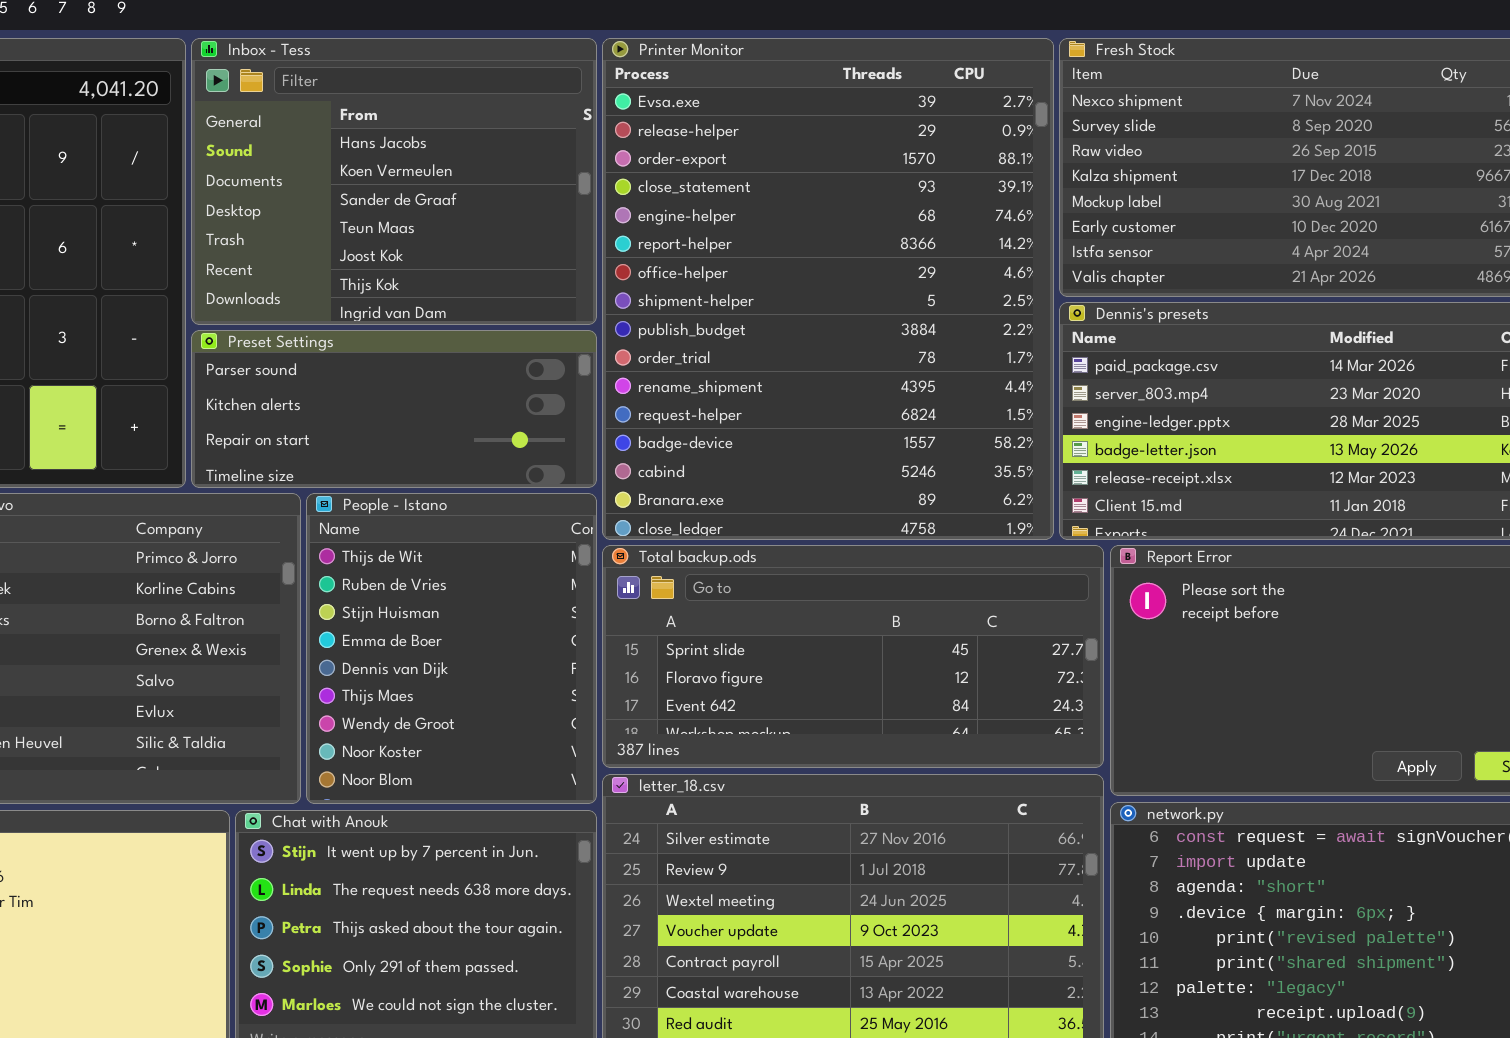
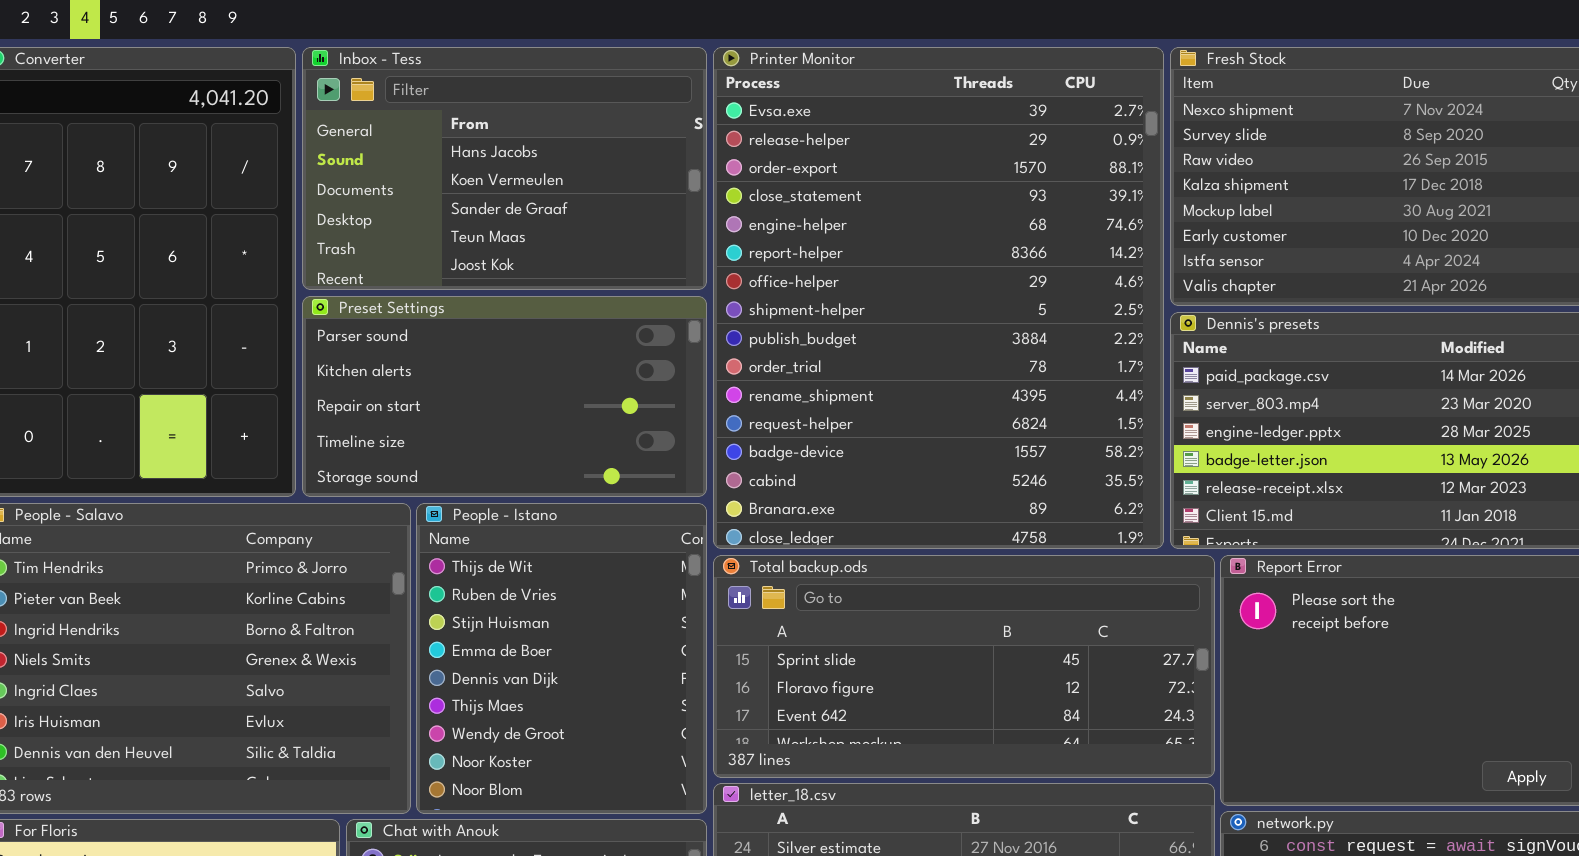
Inbox - Tess: [191,38,597,325] -> [302,47,707,290], resized
Preset Settings: [191,330,597,488] -> [302,296,707,497], resized

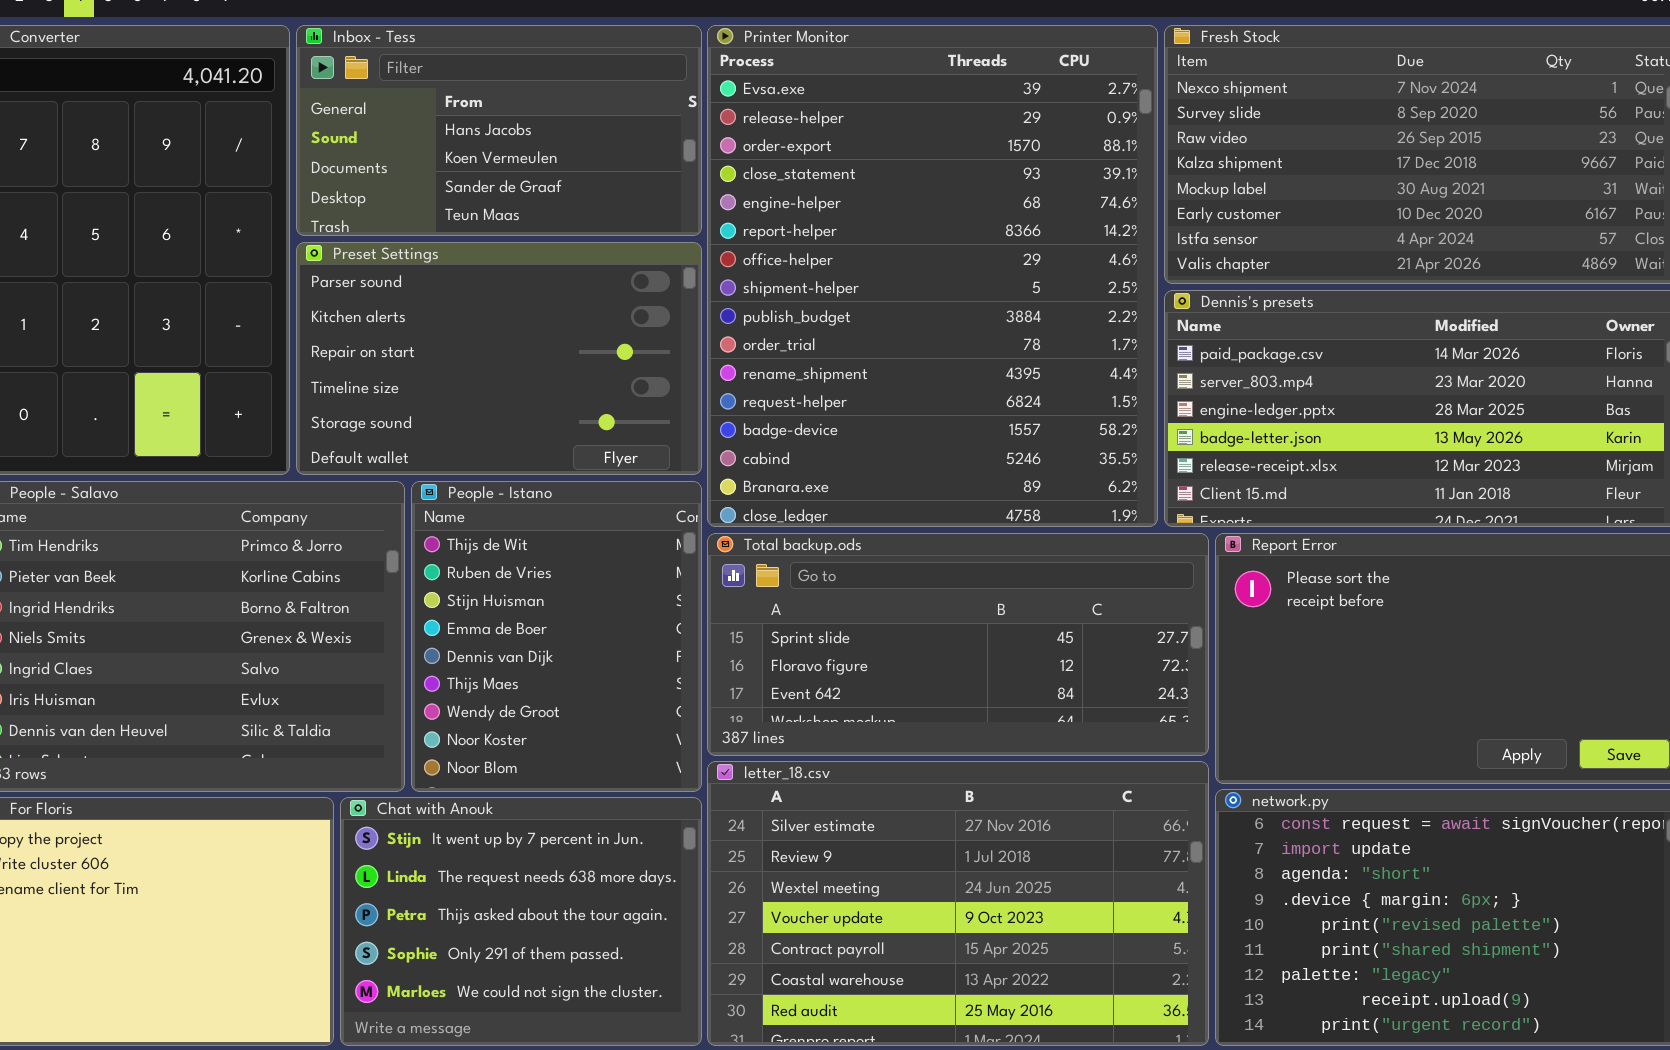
Inbox - Tess: [302,47,707,290] -> [296,25,702,236], resized
Preset Settings: [302,296,707,497] -> [296,242,702,475], resized

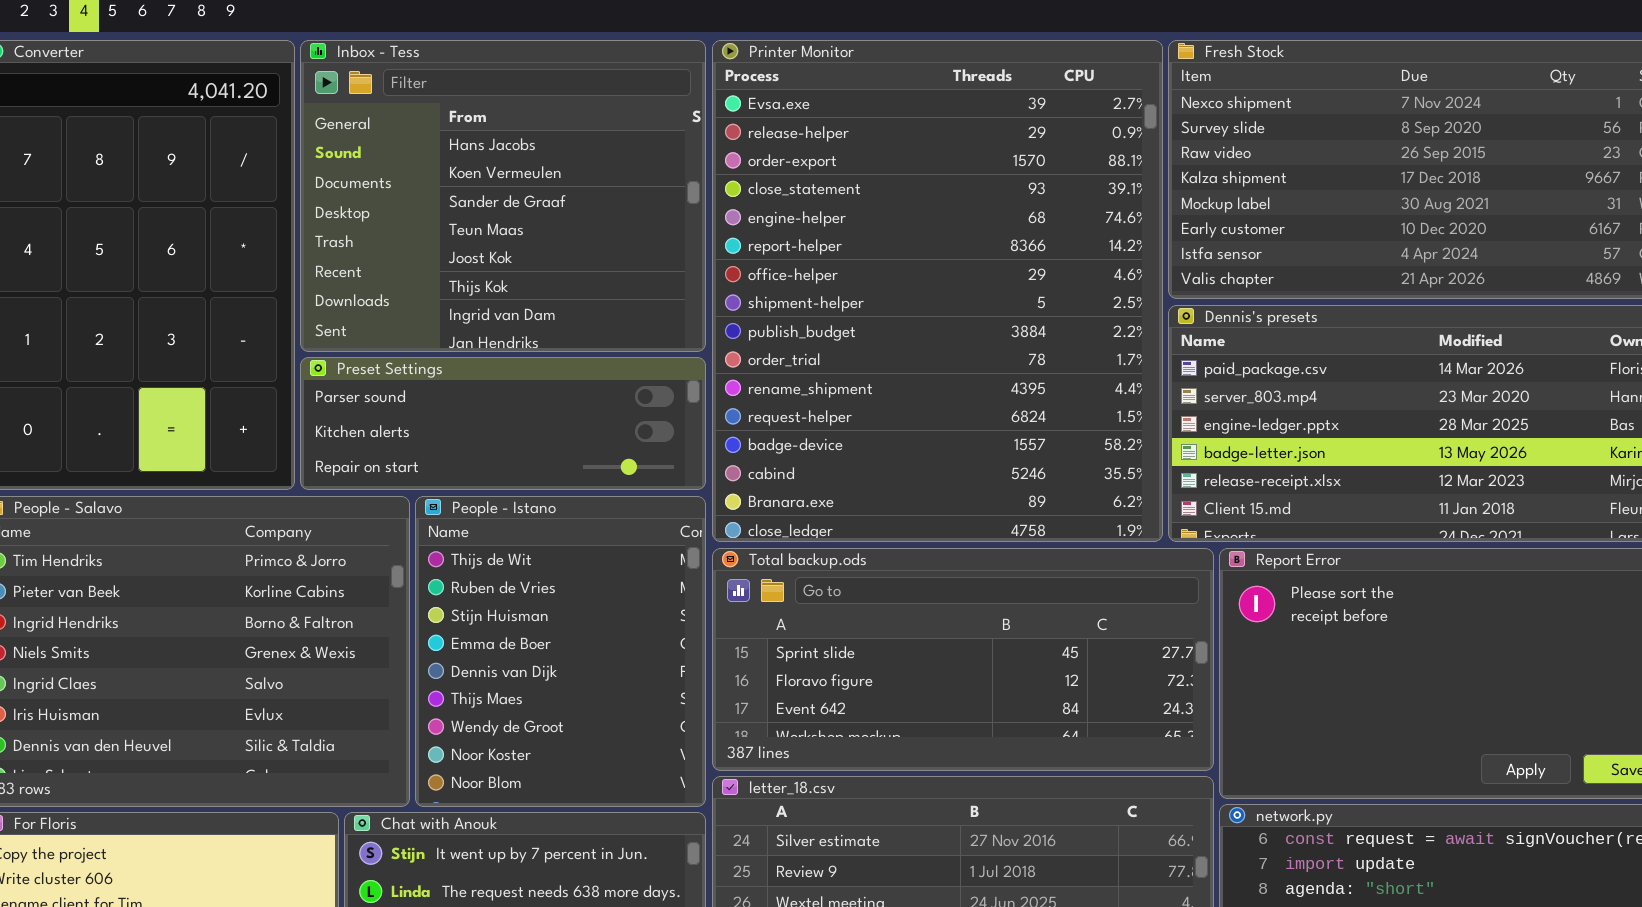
Inbox - Tess: [296,25,702,236] -> [300,40,706,352], resized
Preset Settings: [296,242,702,475] -> [300,357,706,490], resized

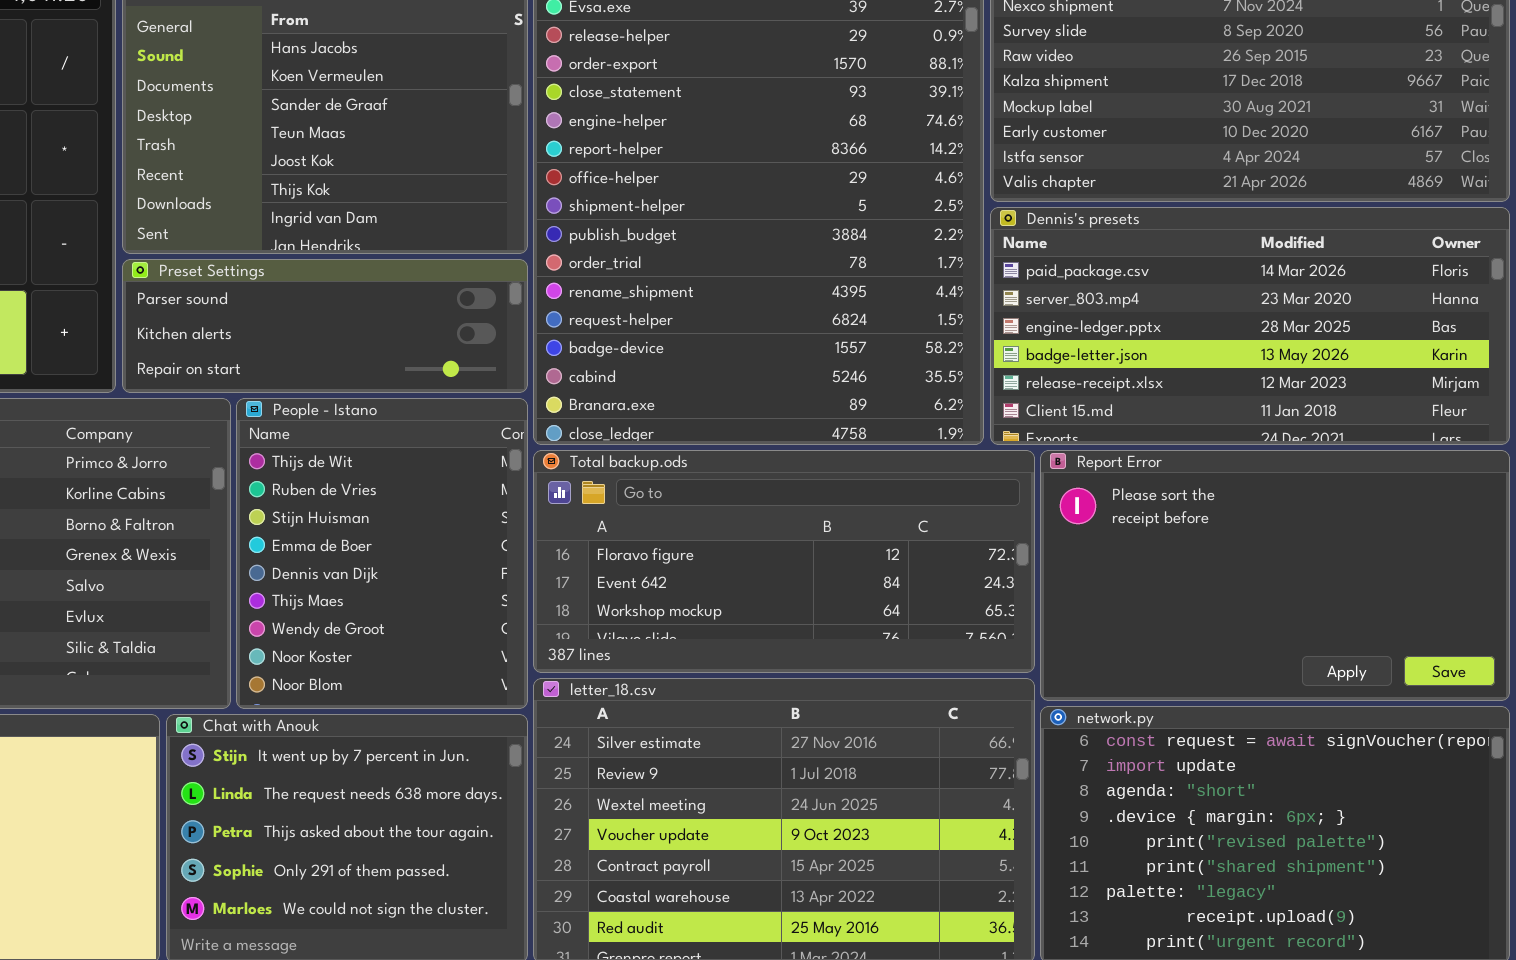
Total backup.ods: [712,548,1214,771] -> [533,450,1035,673], scrolled down 1 row

